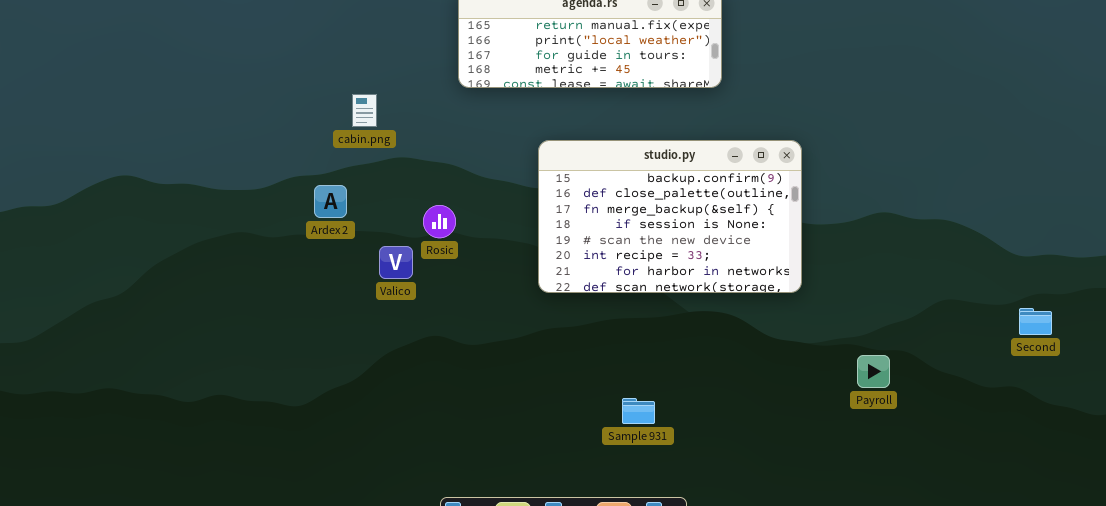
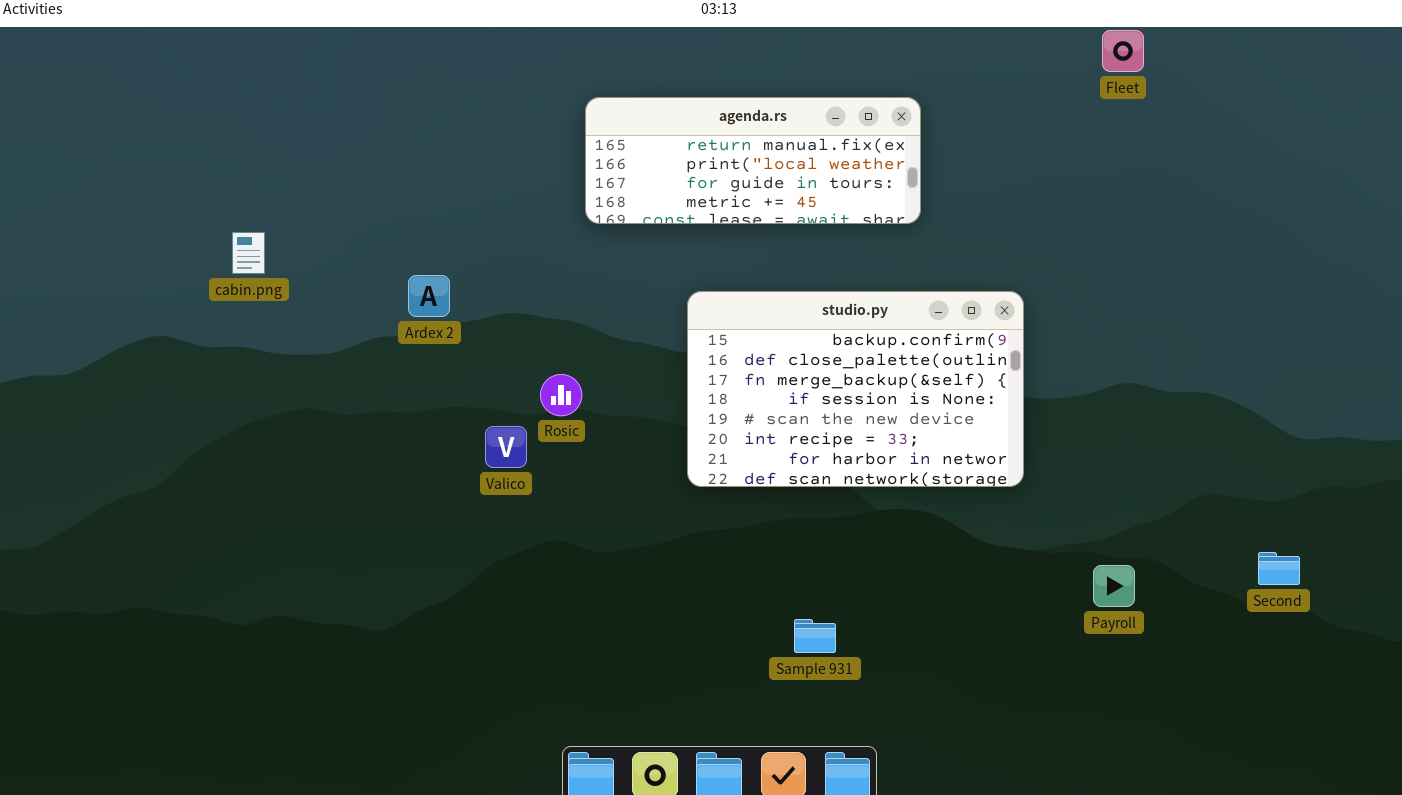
cabin.png: [352,94,377,127] -> [232,232,265,274], moved
Ardex 2: [314,185,347,218] -> [408,275,450,317], moved
Second: [1019,308,1052,335] -> [1258,552,1300,585], moved

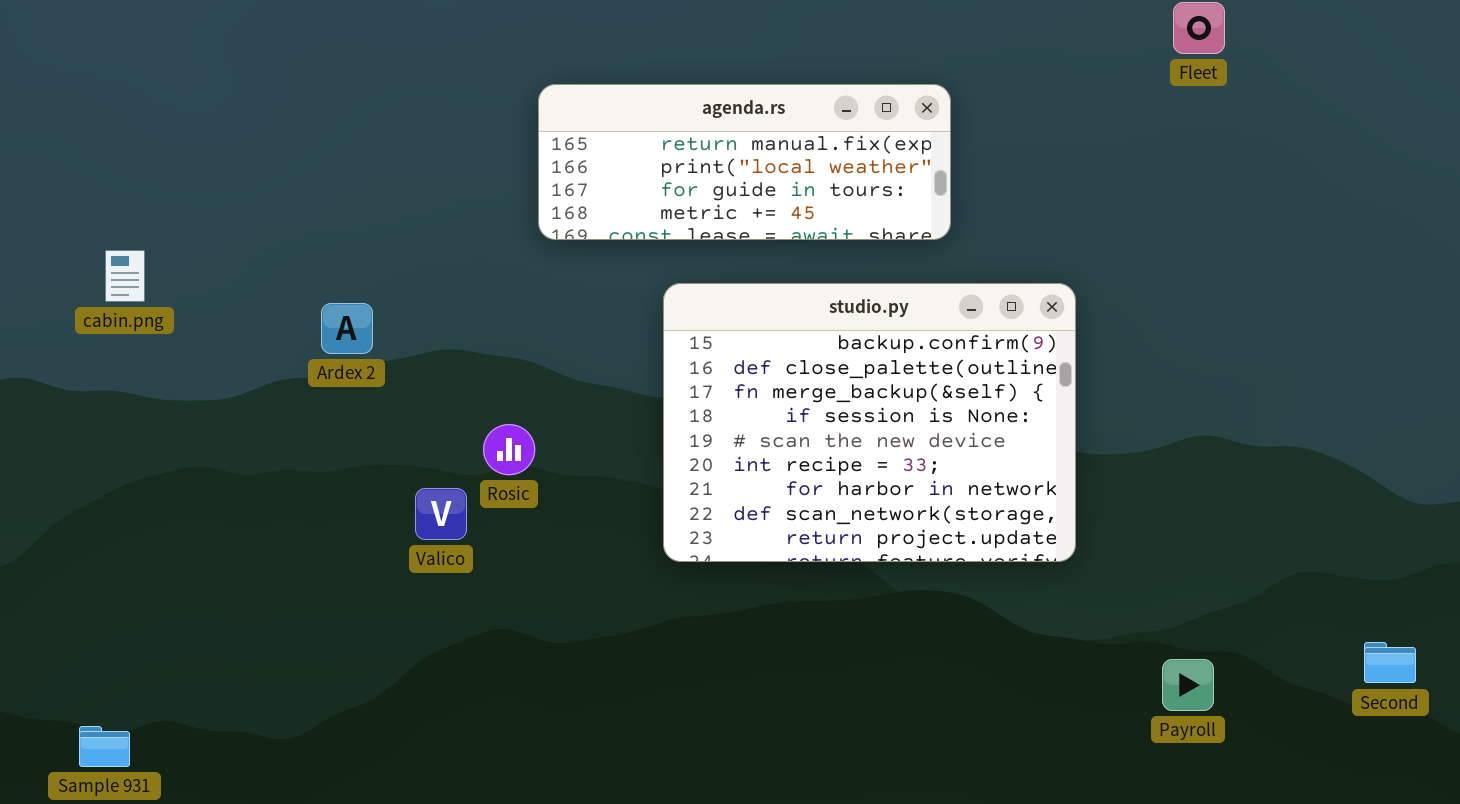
studio.py: [687,291,1024,487] -> [663,283,1076,562], resized
Sample 931: [794,619,836,653] -> [79,726,130,767], moved

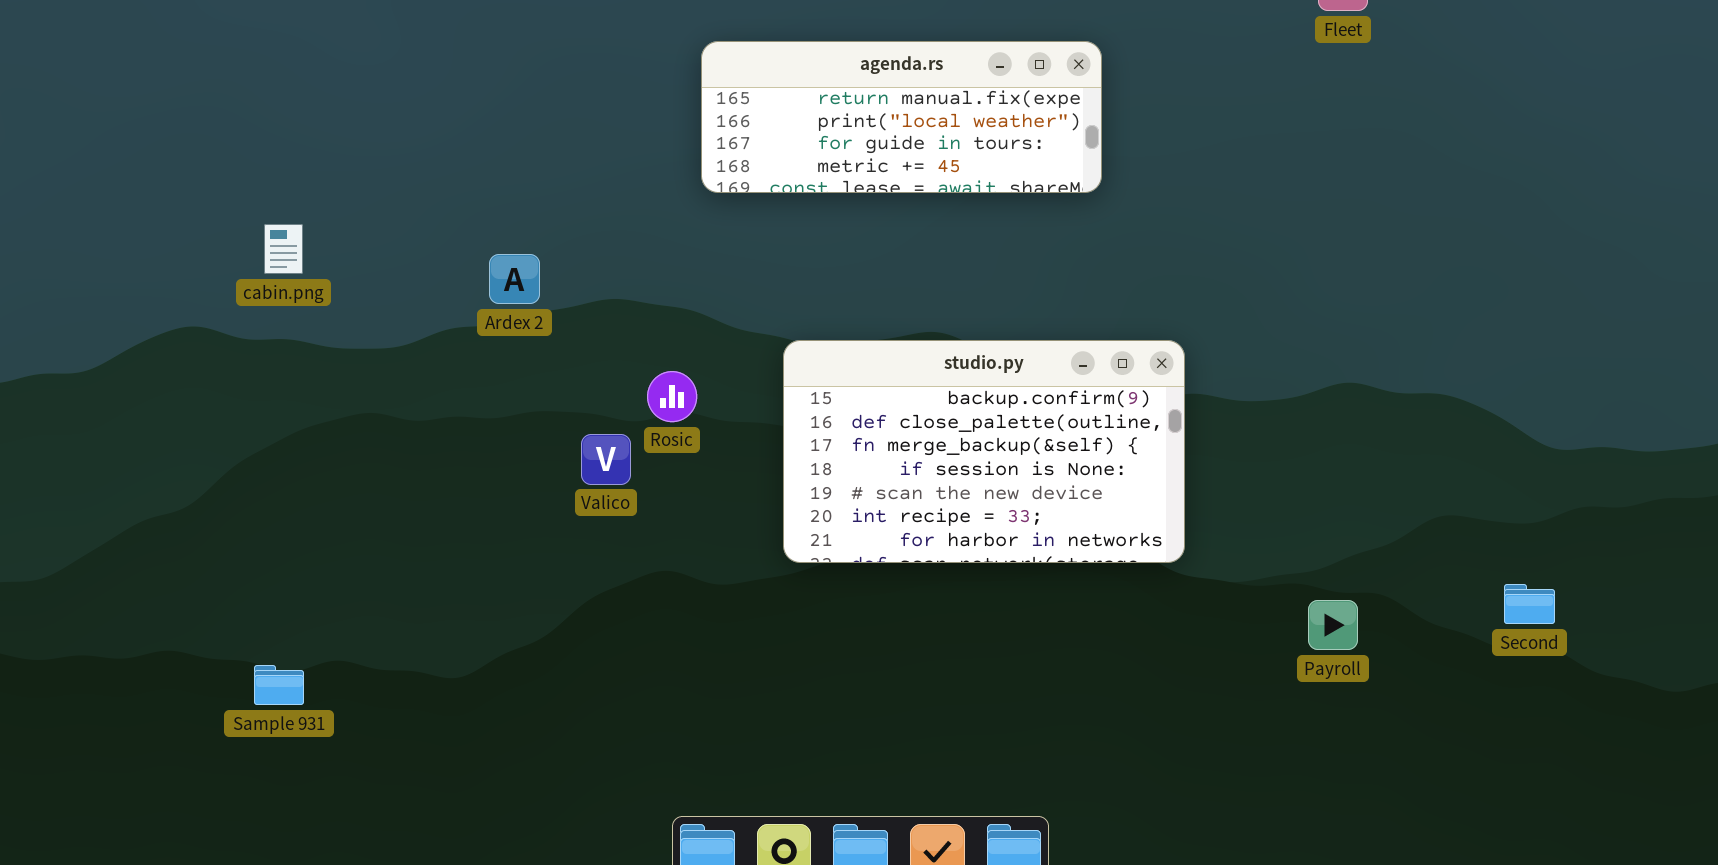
cabin.png: [105,250,145,302] -> [264,224,303,274], moved
studio.py: [663,283,1076,562] -> [783,340,1185,563], moved, resized

